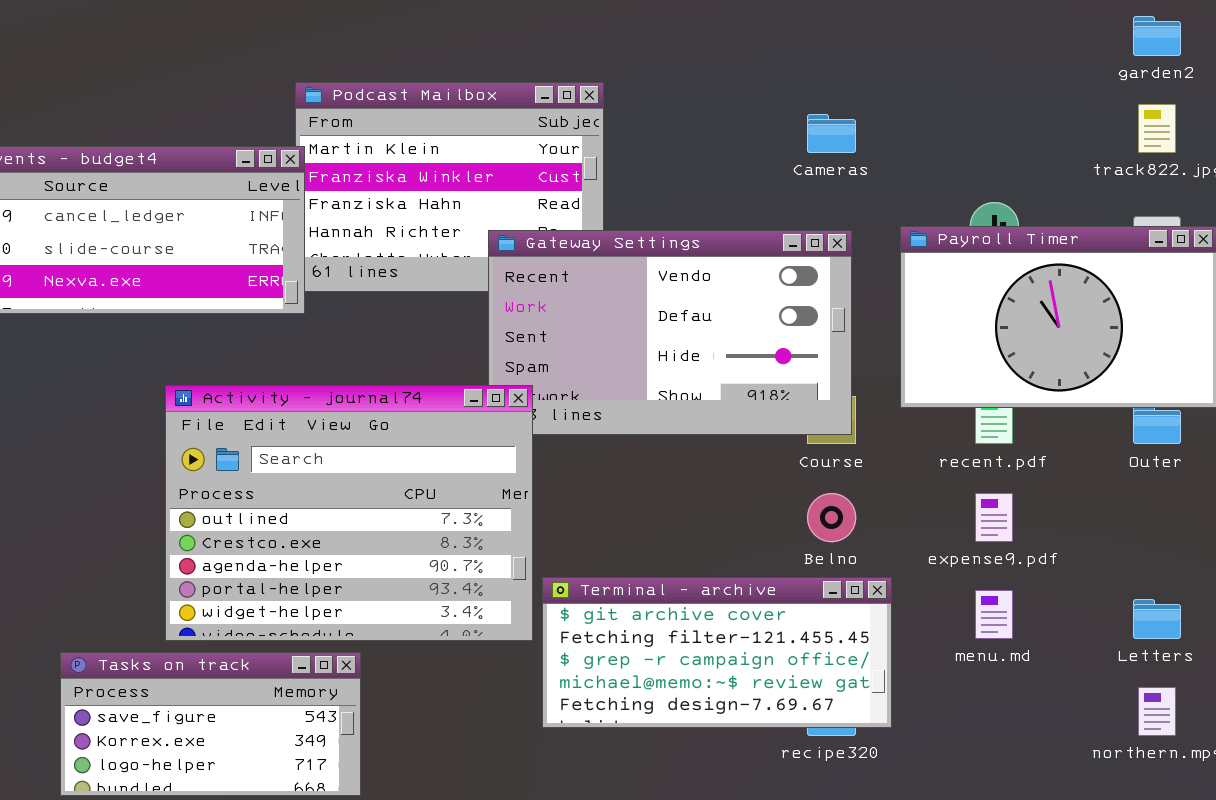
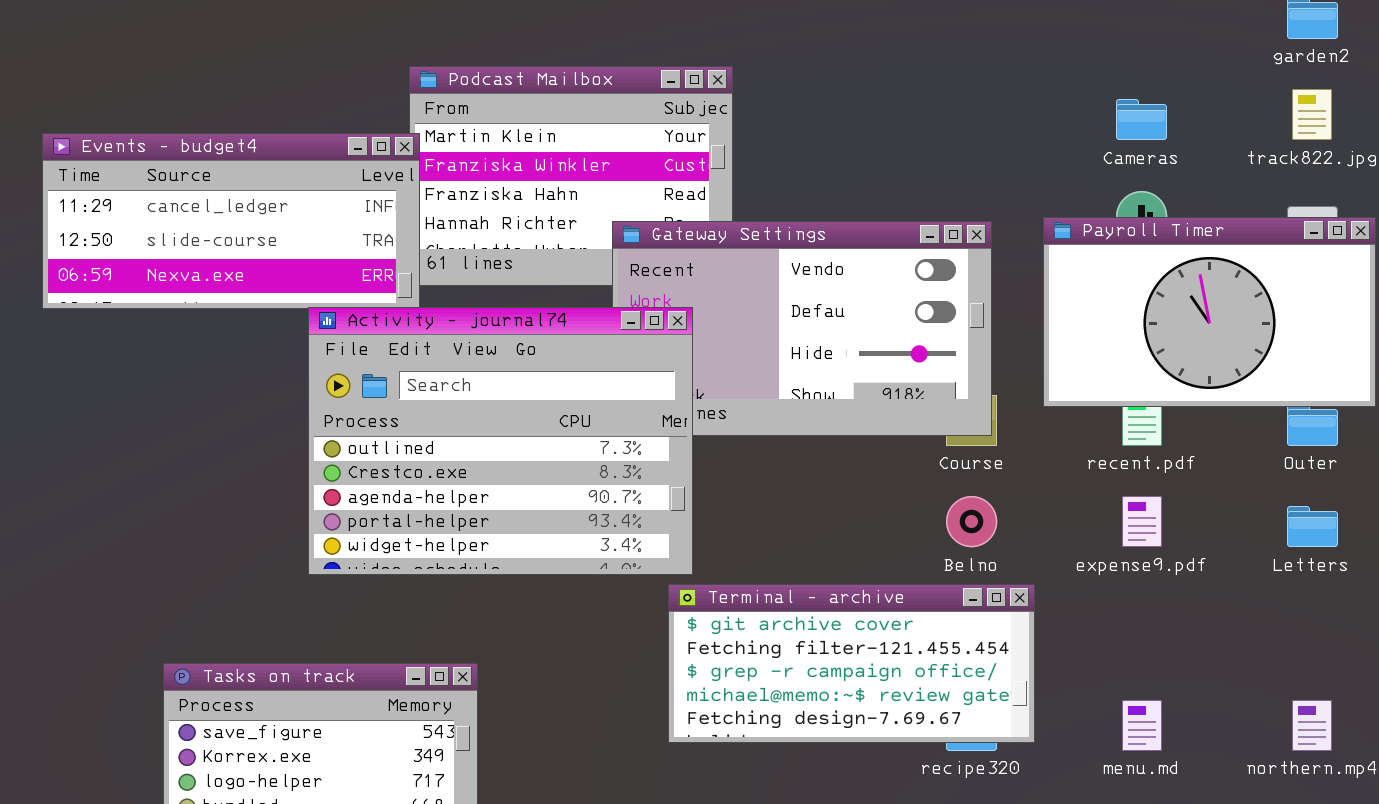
Cameras: [807,114,856,153] -> [1116,99,1167,140], moved
Activity - journal74: [165,385,533,641] -> [308,307,693,575], moved
menu.md: [975,590,1013,639] -> [1122,700,1162,751], moved
Letters: [1133,599,1181,639] -> [1287,506,1338,547], moved

